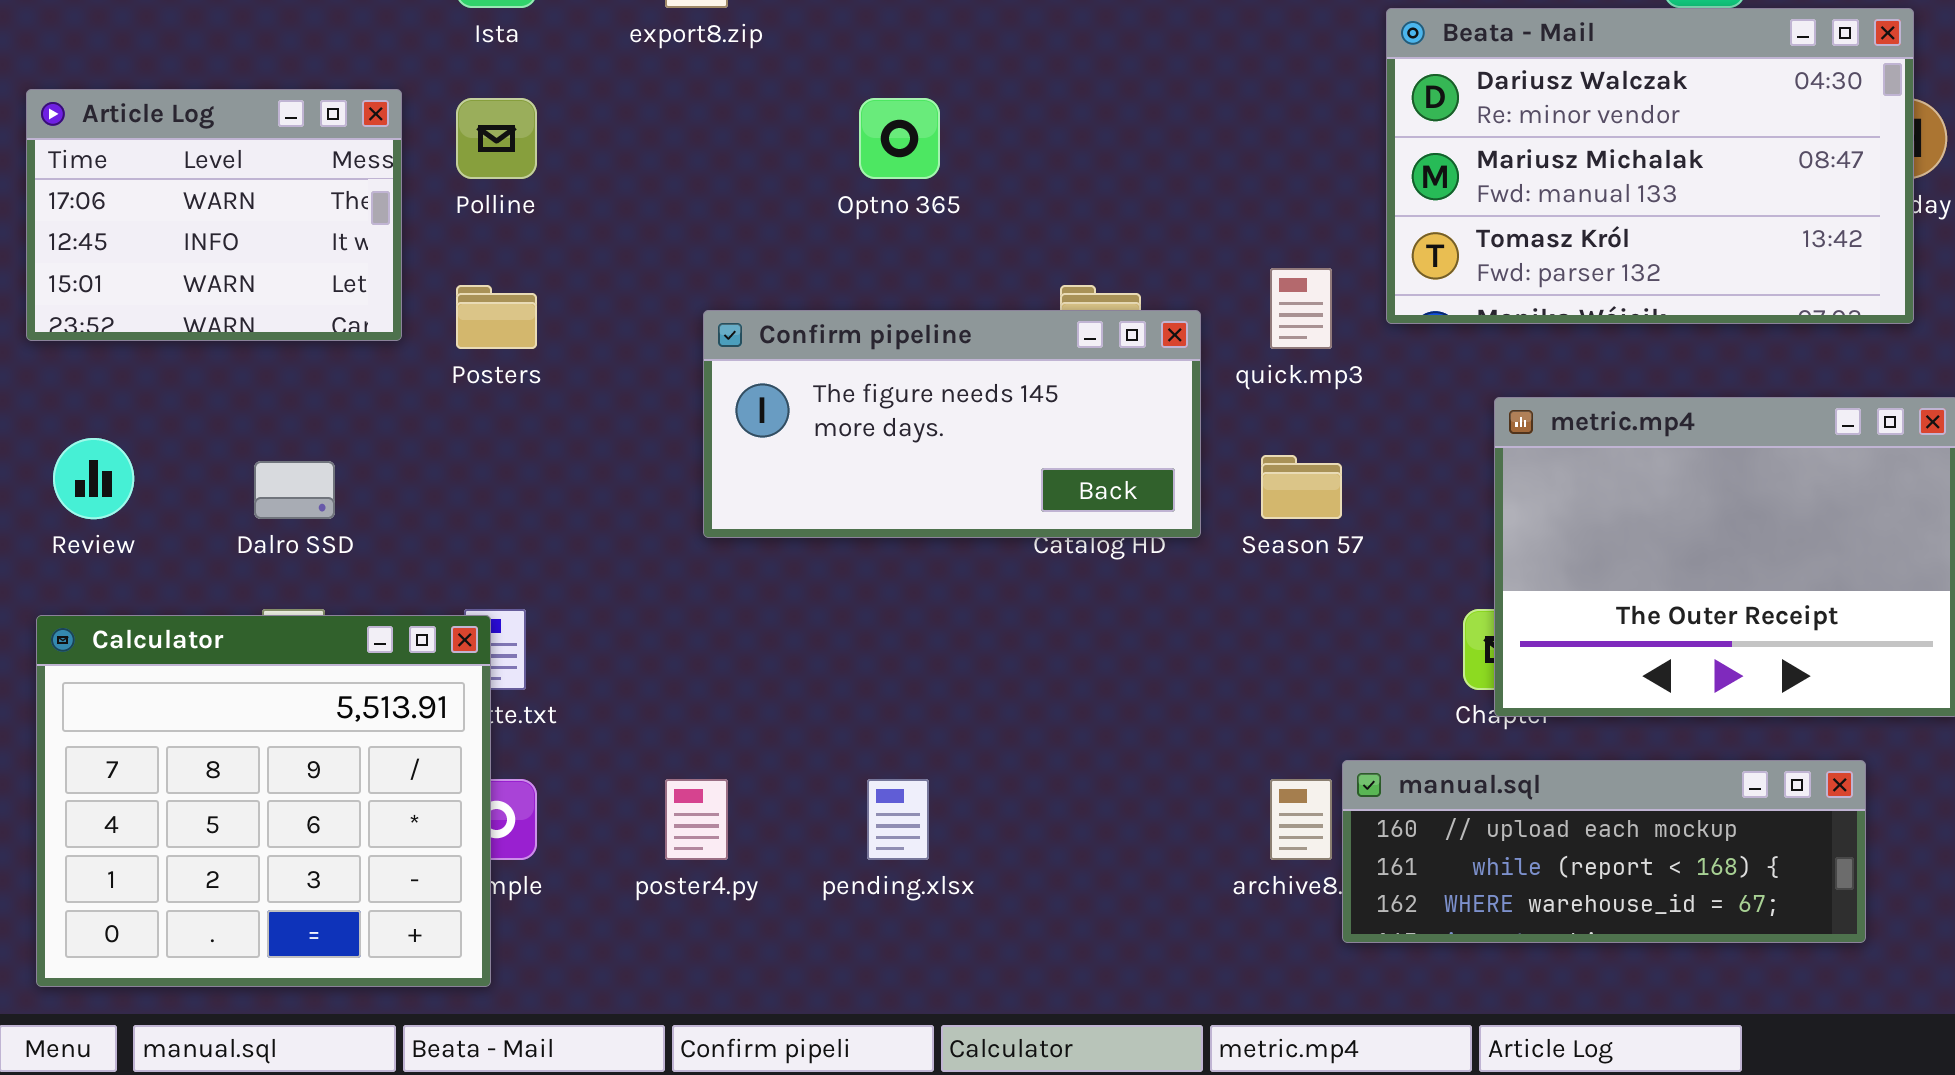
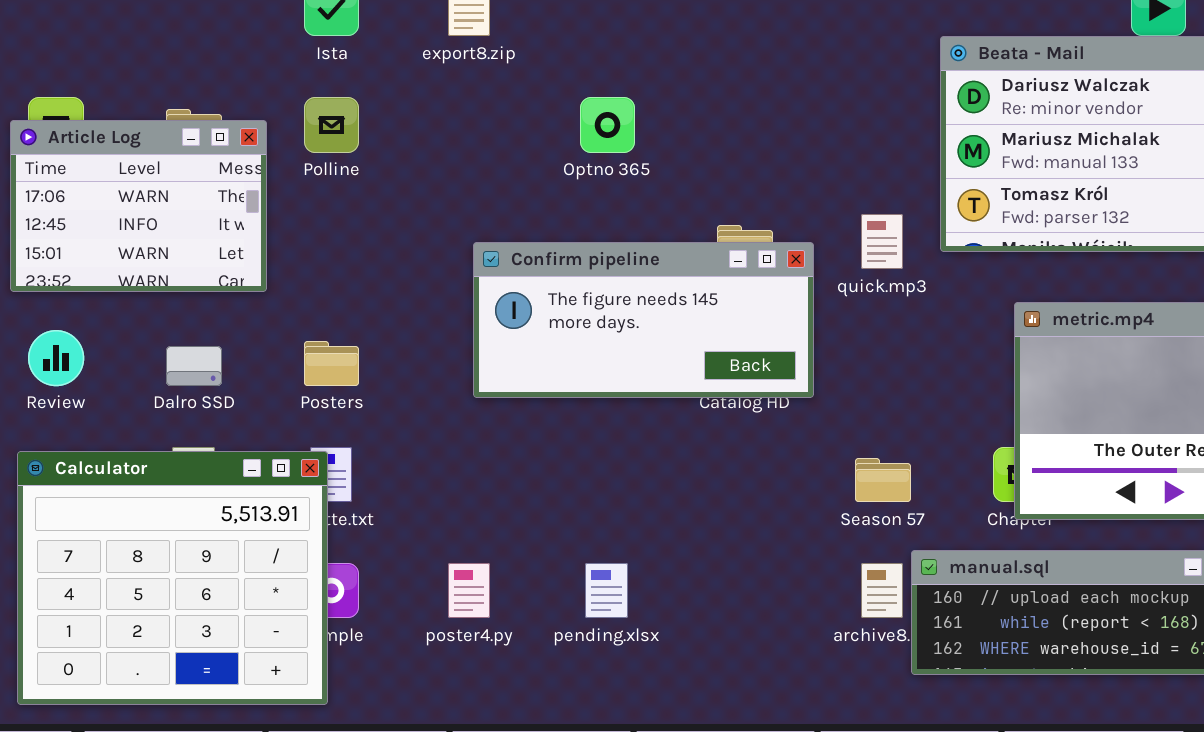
Article Log: [26,89,402,341] -> [10,120,267,292], moved
Posters: [456,285,537,349] -> [304,341,359,386], moved
Season 57: [1261,455,1342,519] -> [855,458,911,502], moved

